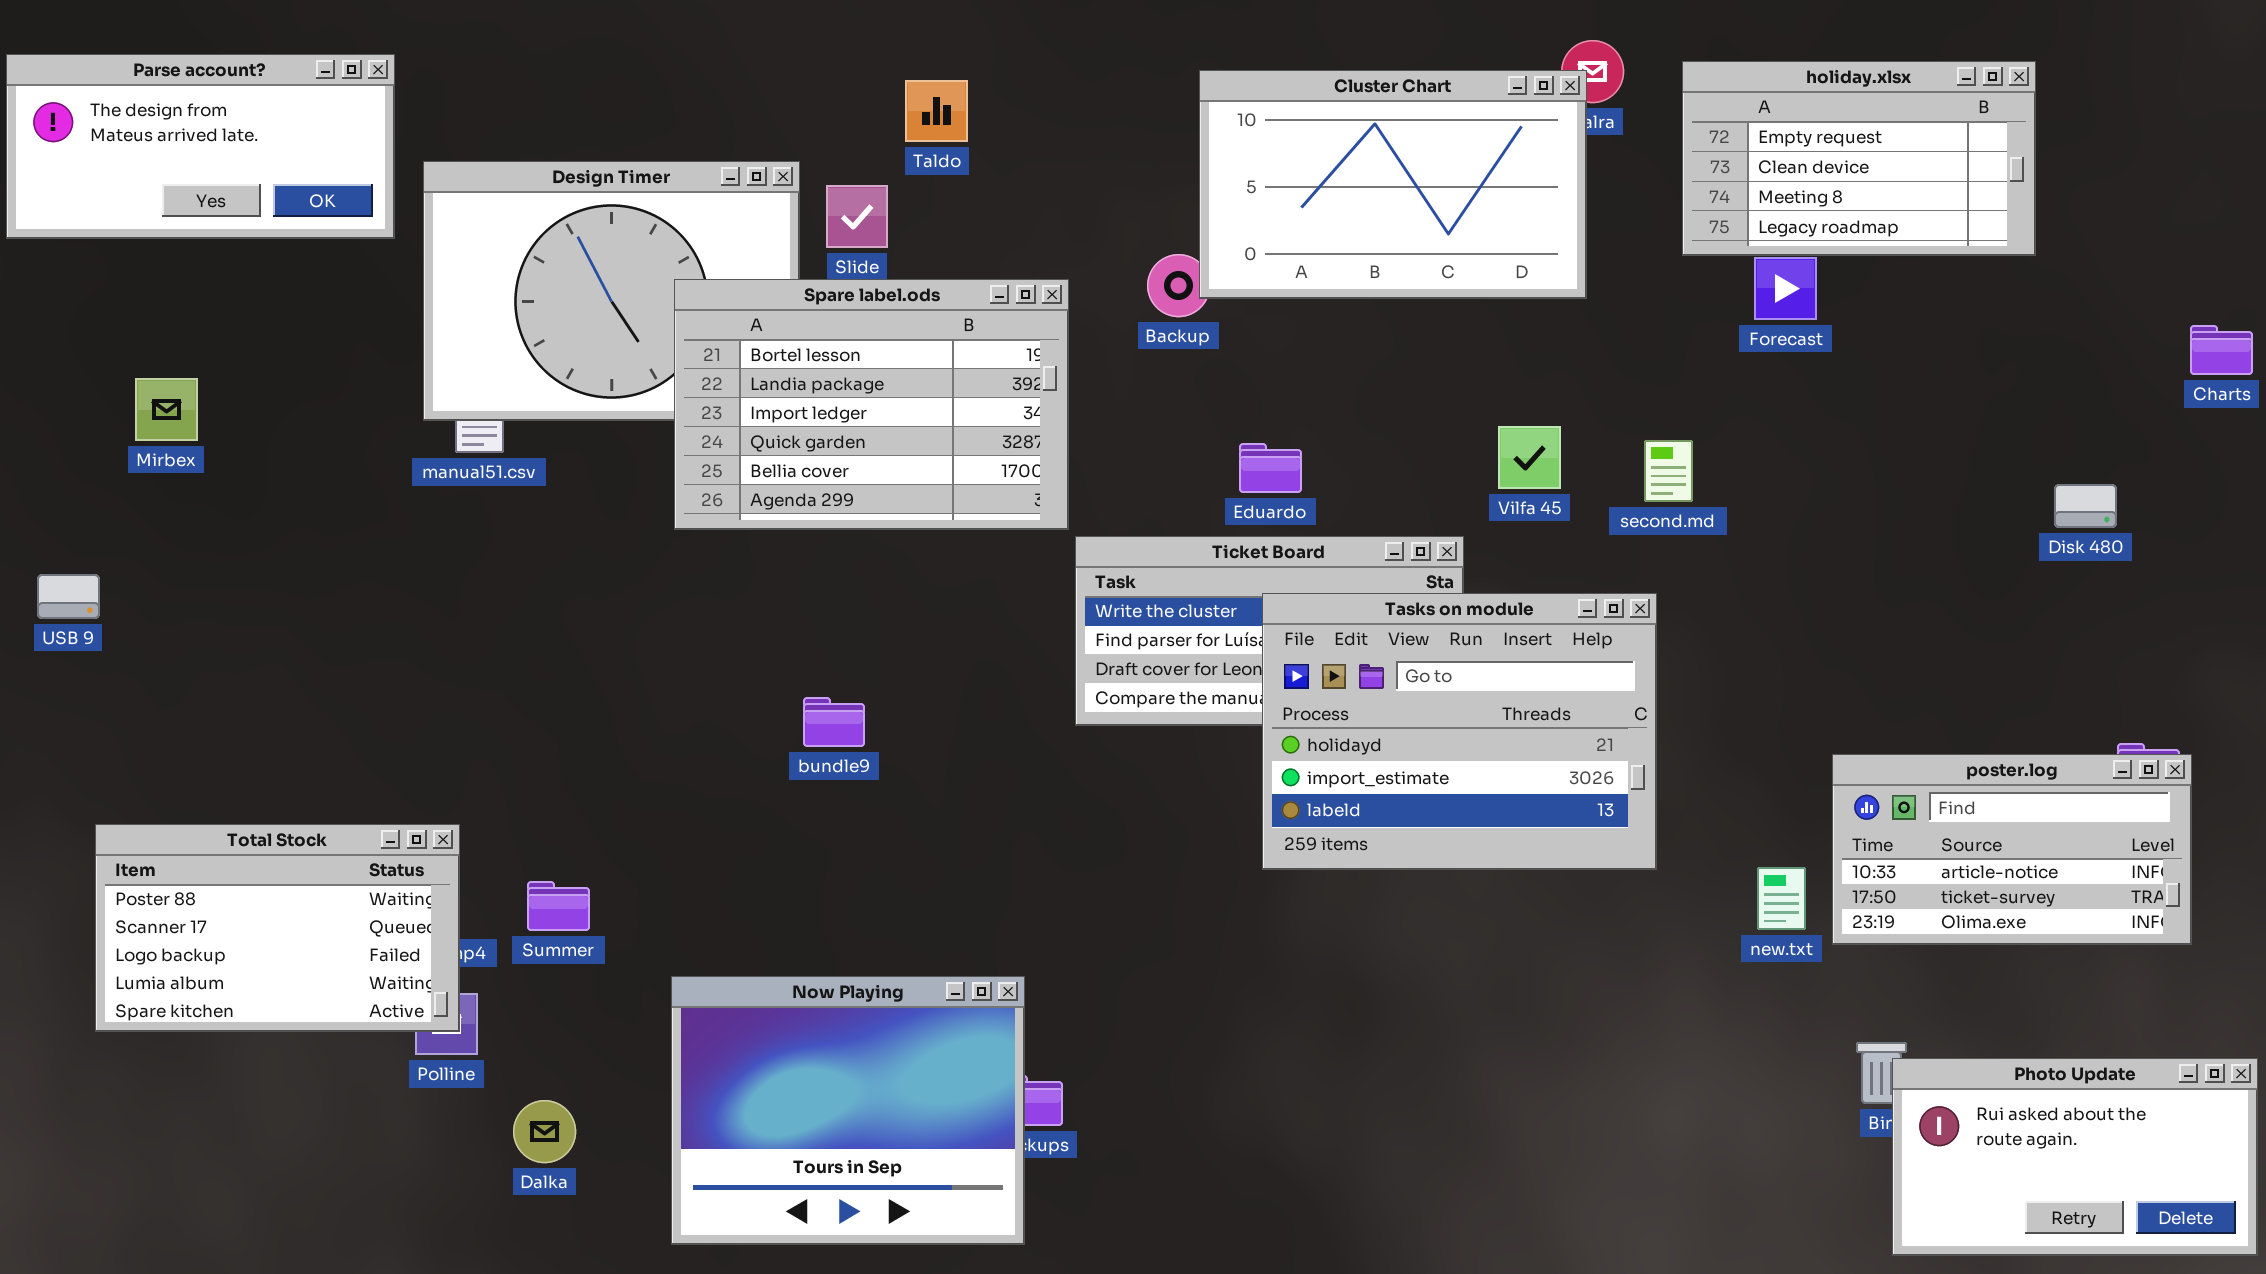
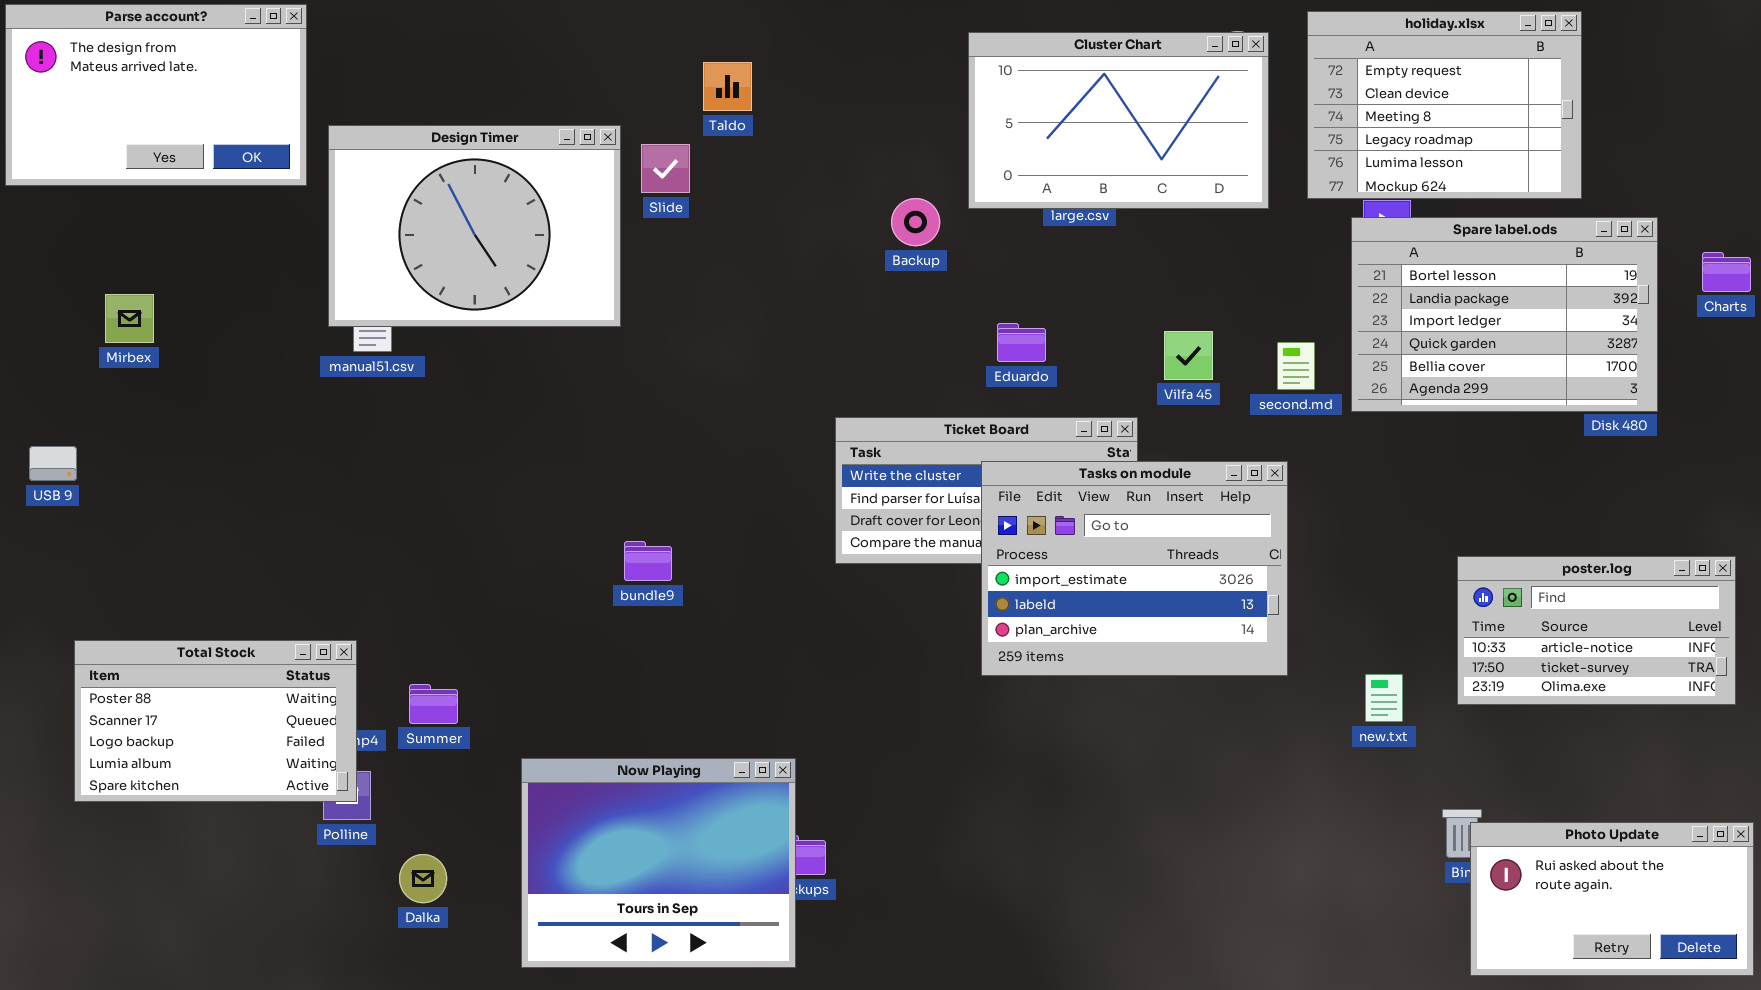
Parse account?: [6,54,395,239] -> [5,4,307,186], resized
holiday.xlsx: [1682,61,2036,256] -> [1307,11,1582,199], resized
Cluster Chart: [1199,70,1587,299] -> [968,32,1269,209], moved
Spare label.ods: [674,279,1069,530] -> [1351,217,1658,412], moved
Eduardo: [1239,443,1302,493] -> [997,323,1046,362], moved
Tasks on module: [1262,593,1657,870] -> [981,461,1288,676], scrolled down 1 row
poster.log: [1832,754,2192,945] -> [1457,556,1736,705], moved

